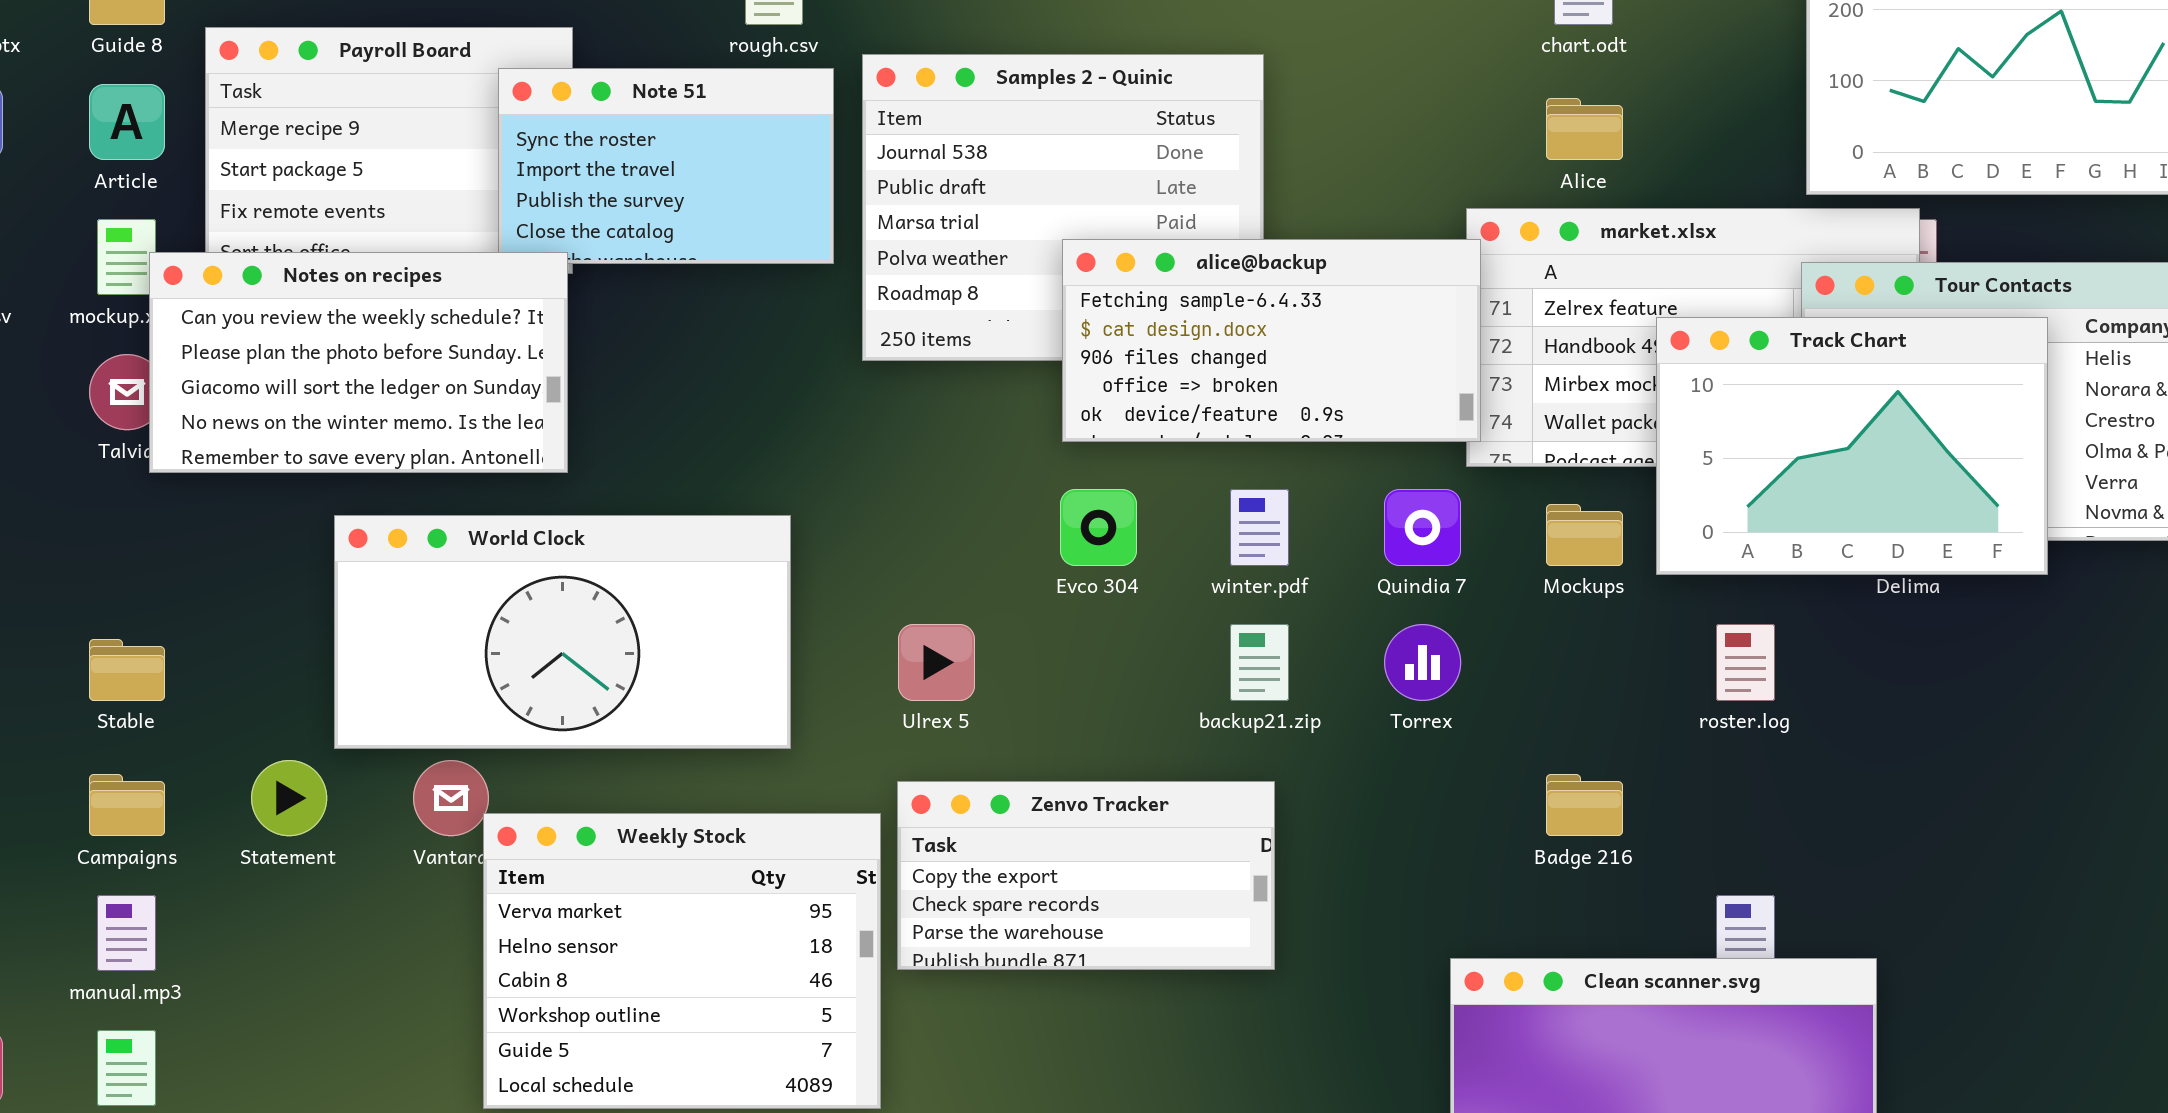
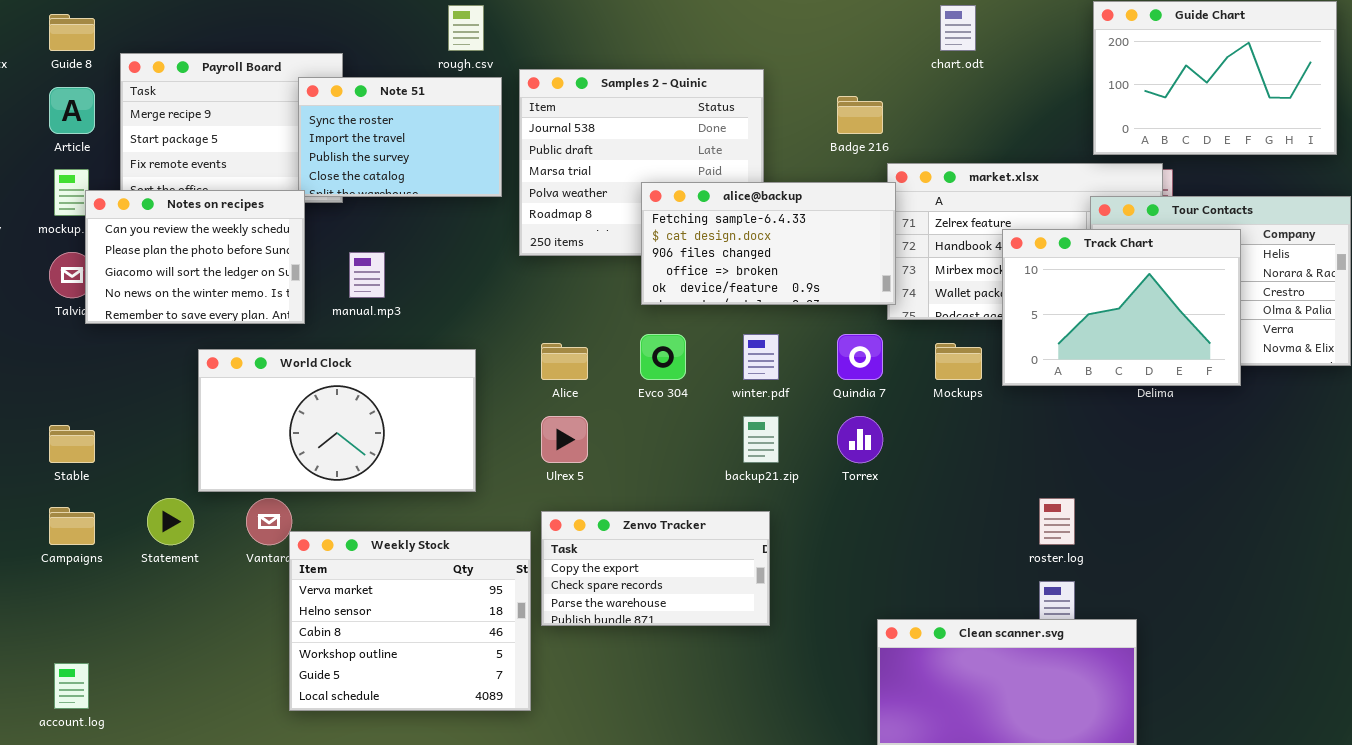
Alice: [1546,98,1623,160] -> [541,343,588,380], moved
Notes on recipes: [149,252,568,473] -> [85,190,305,324], resized
roster.log: [1716,624,1775,701] -> [1039,498,1075,545], moved
Badge 216: [1546,774,1623,836] -> [837,96,883,134], moved
manual.mp3: [97,895,156,971] -> [349,252,385,298], moved

